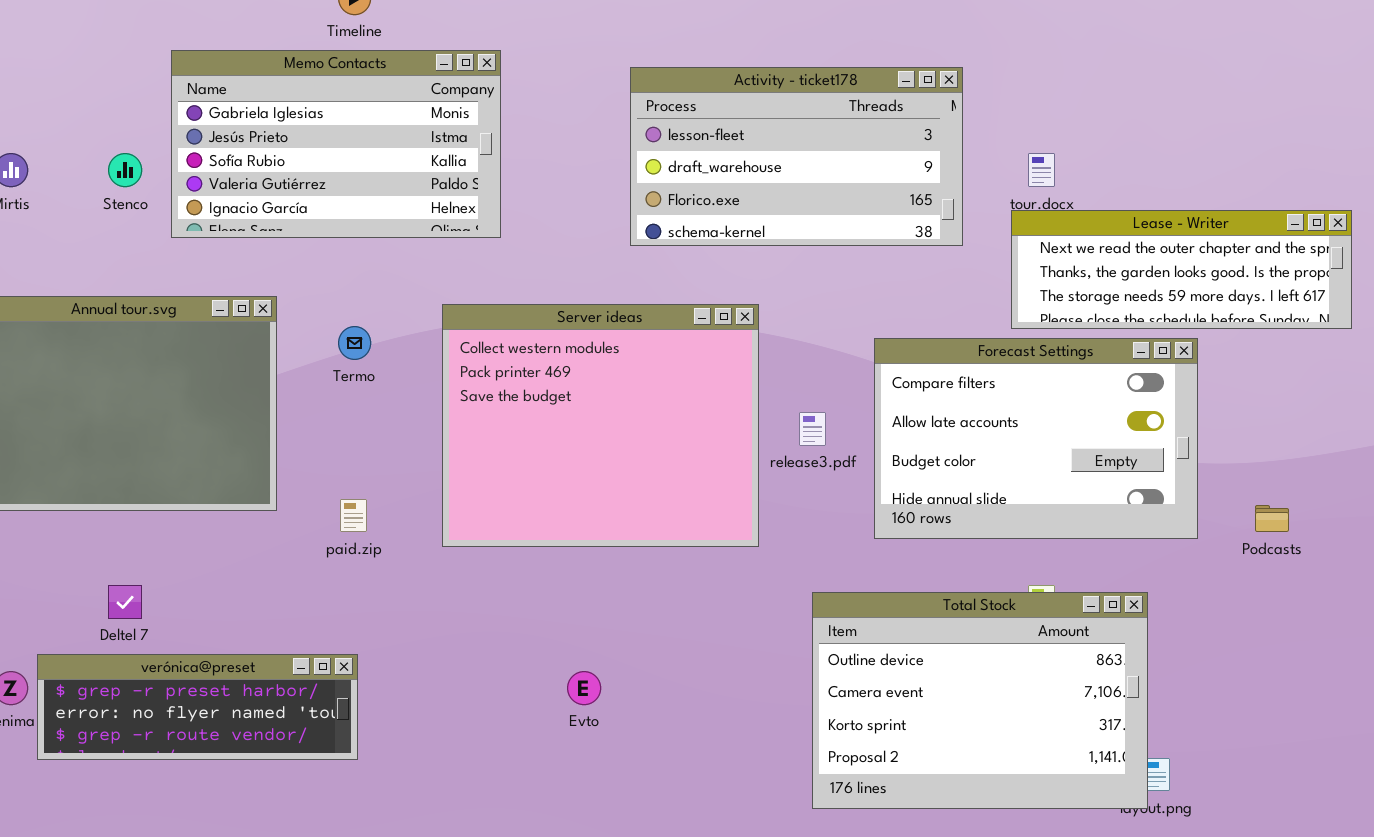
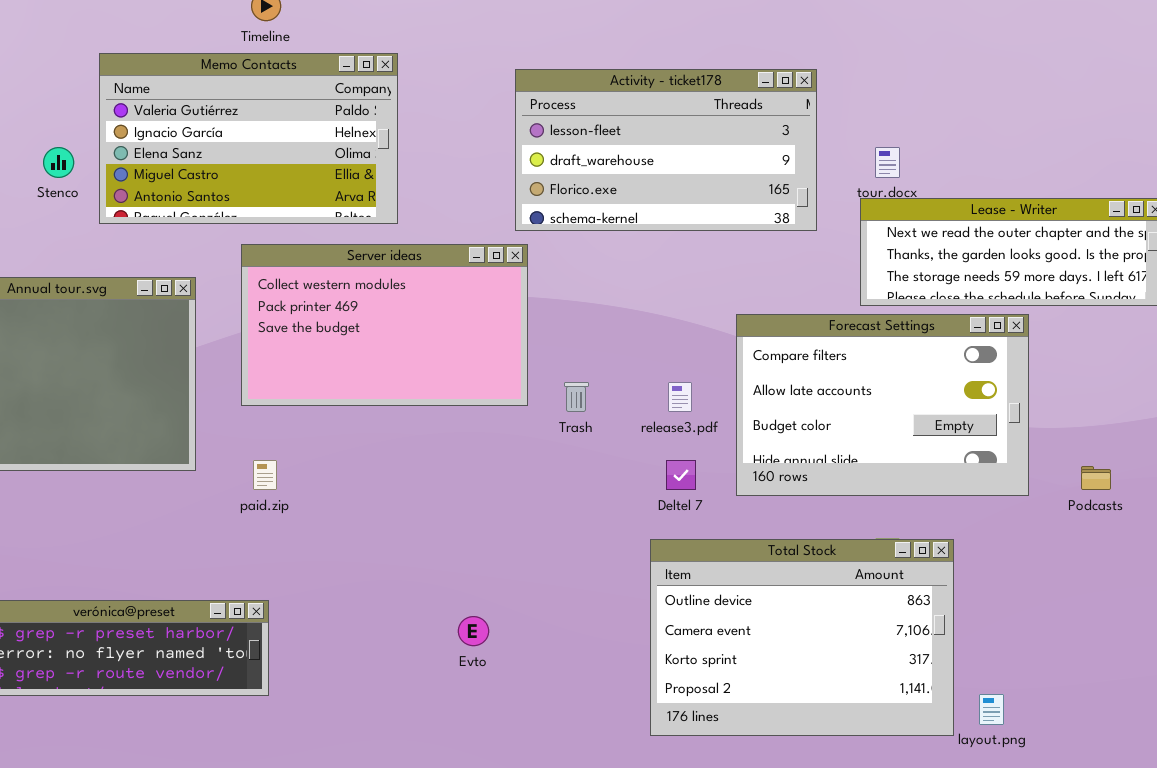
Memo Contacts: [171,50,501,238] -> [99,53,398,224], scrolled down 3 rows
Server ideas: [442,304,759,547] -> [241,244,528,406], moved, resized
Deltel 7: [108,585,142,619] -> [666,460,696,490], moved
Total Stock: [812,592,1148,809] -> [650,539,954,736], moved

